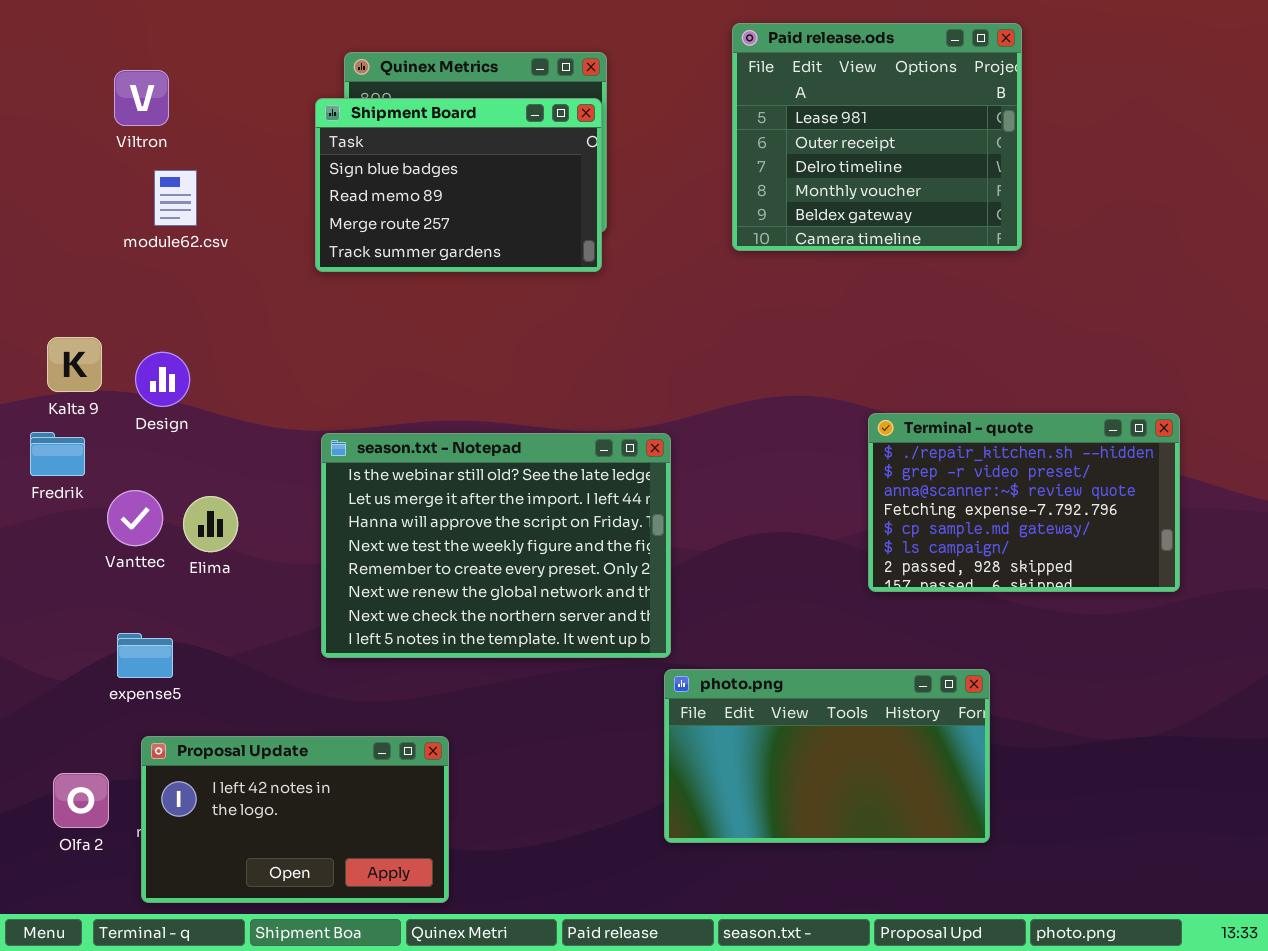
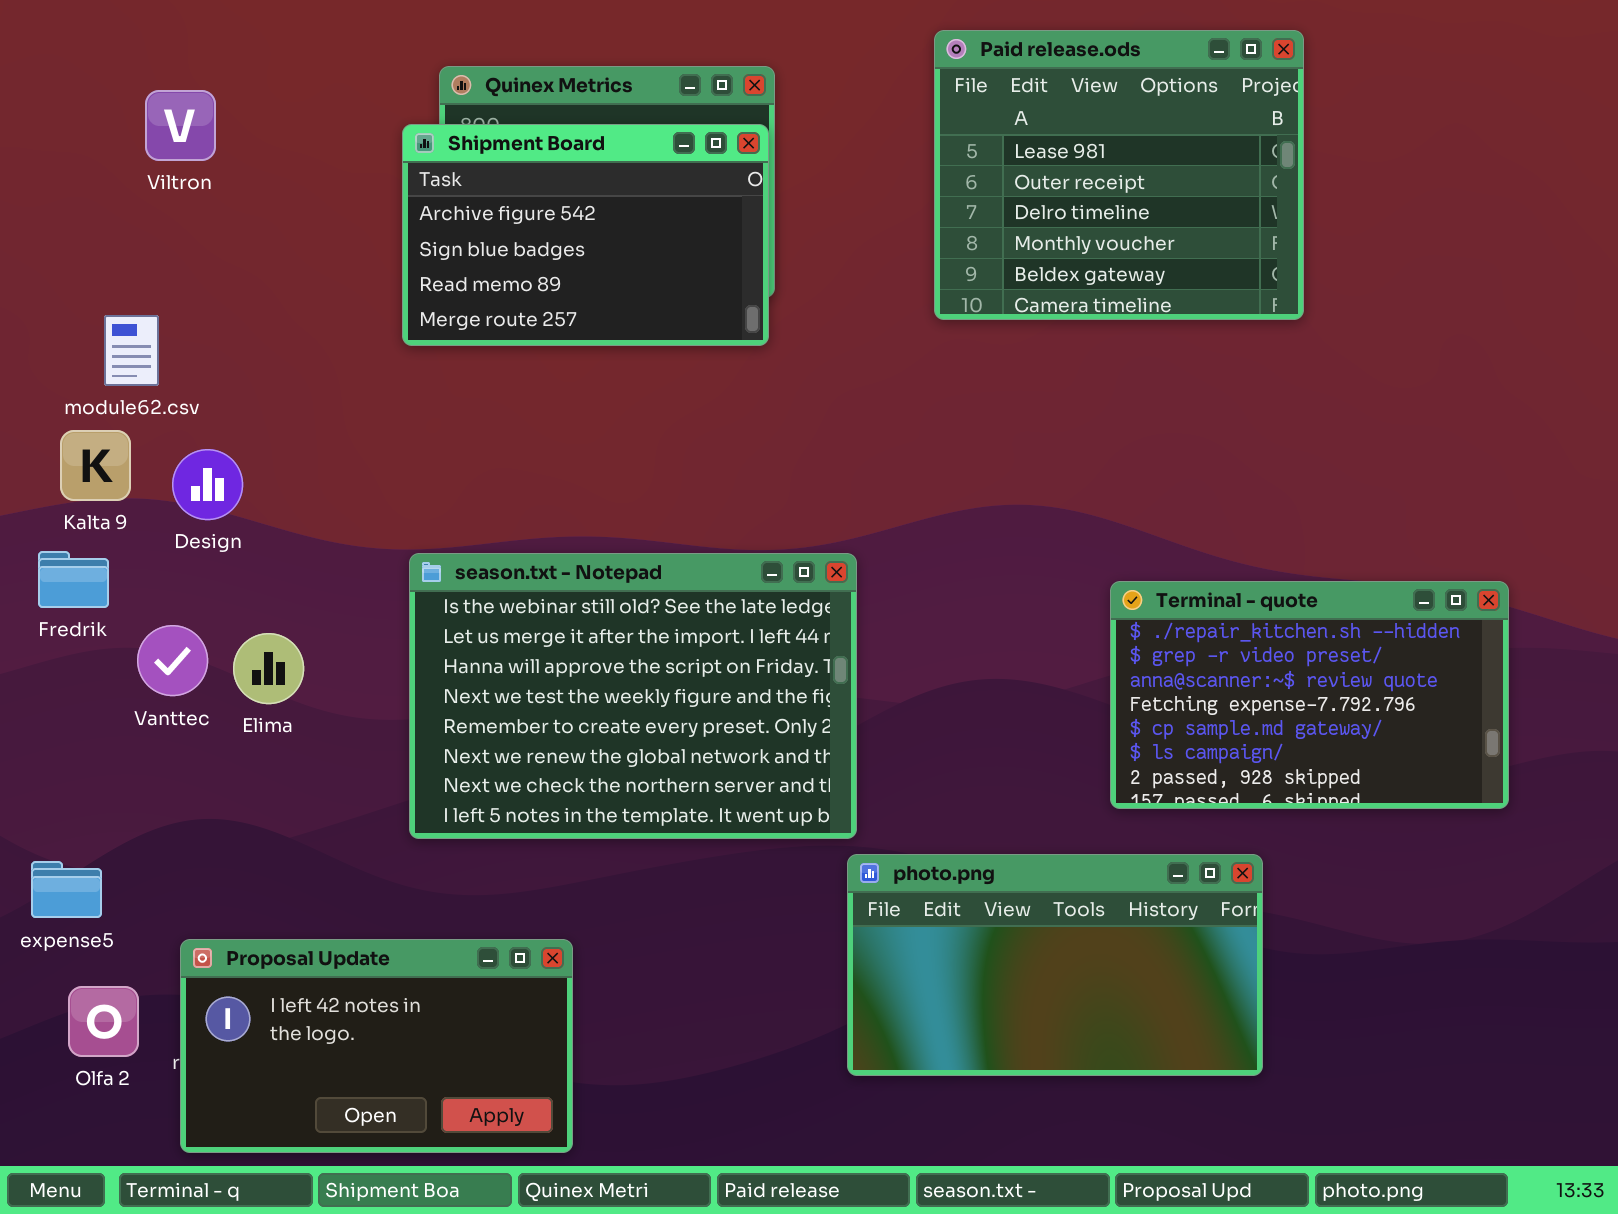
Shipment Board: [315,98,602,272] -> [402,124,769,346], scrolled up 1 row
module62.csv: [154,170,197,226] -> [104,315,159,386], moved
Terminal - quote: [868,413,1180,592] -> [1110,581,1509,809], moved
expense5: [117,633,173,678] -> [31,861,102,918], moved

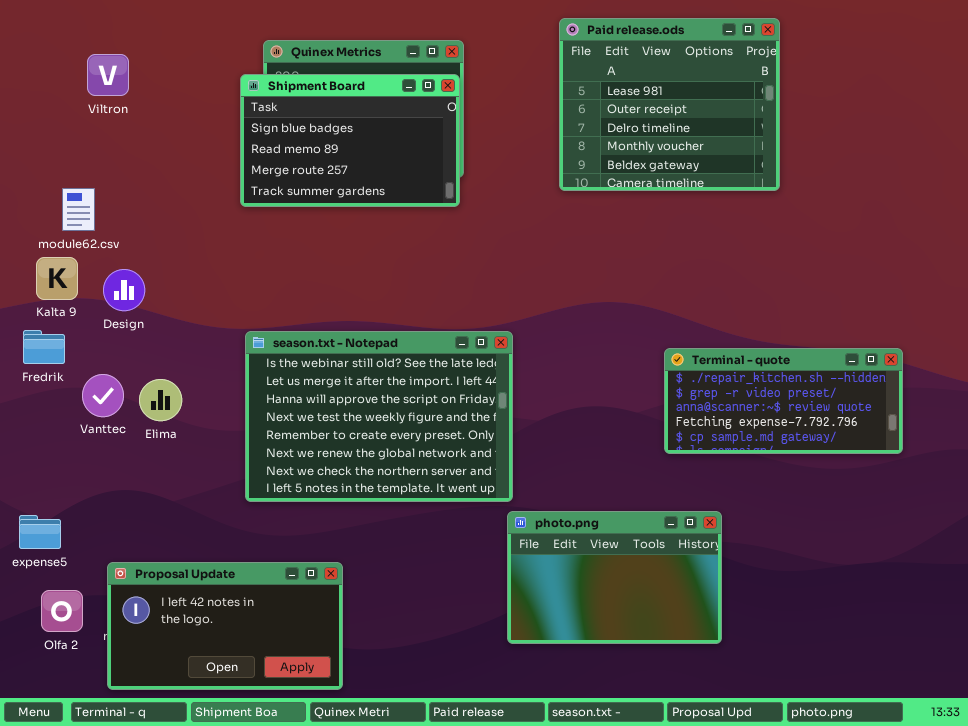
Shipment Board: [402,124,769,346] -> [240,74,460,207], scrolled down 1 row
Terminal - quote: [1110,581,1509,809] -> [664,348,903,454], resized
photo.png: [847,854,1263,1076] -> [507,511,722,644], resized

